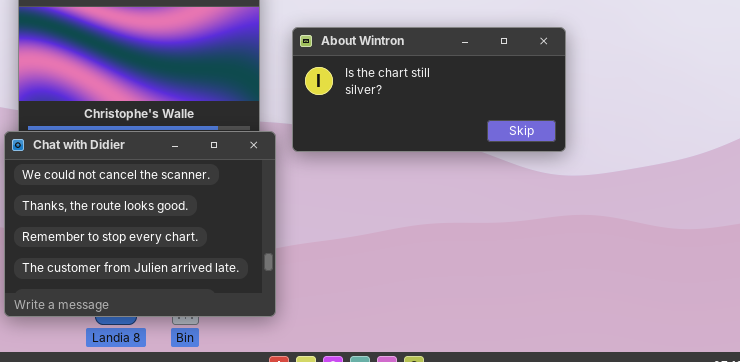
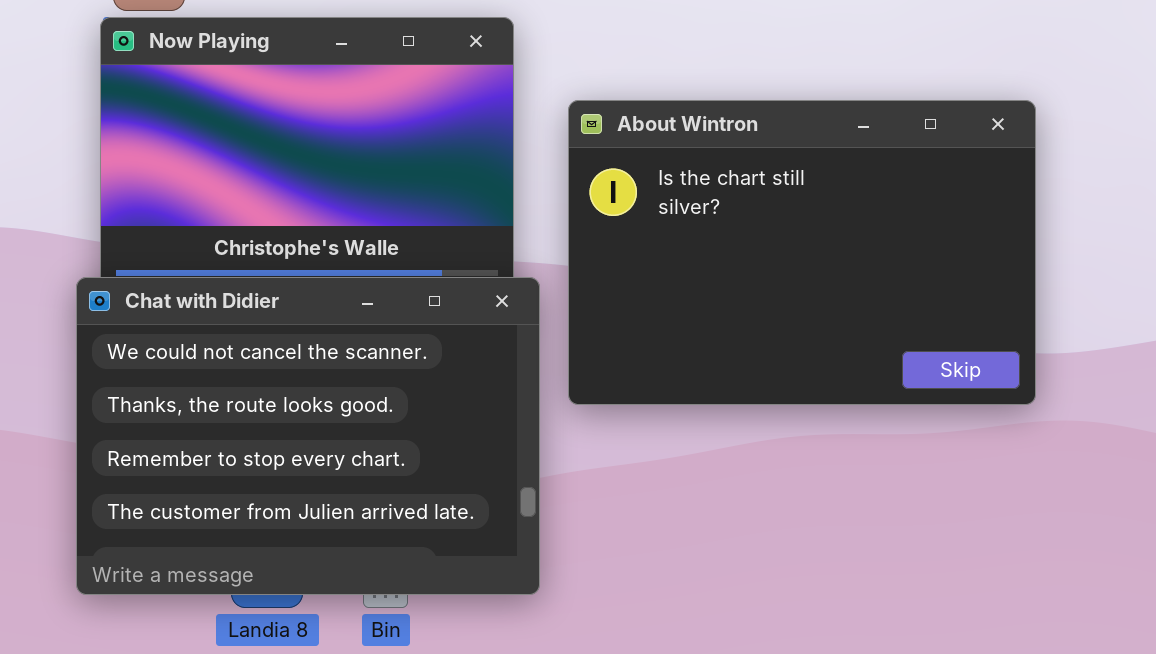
About Wintron: [292,27,566,152] -> [568,100,1036,405], resized

